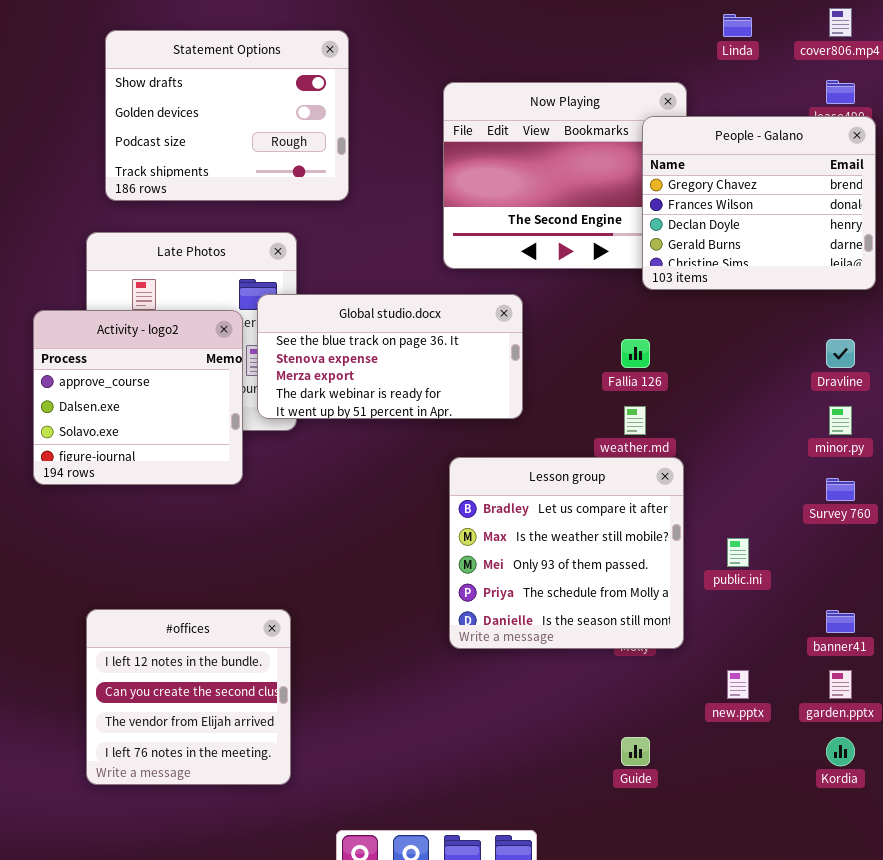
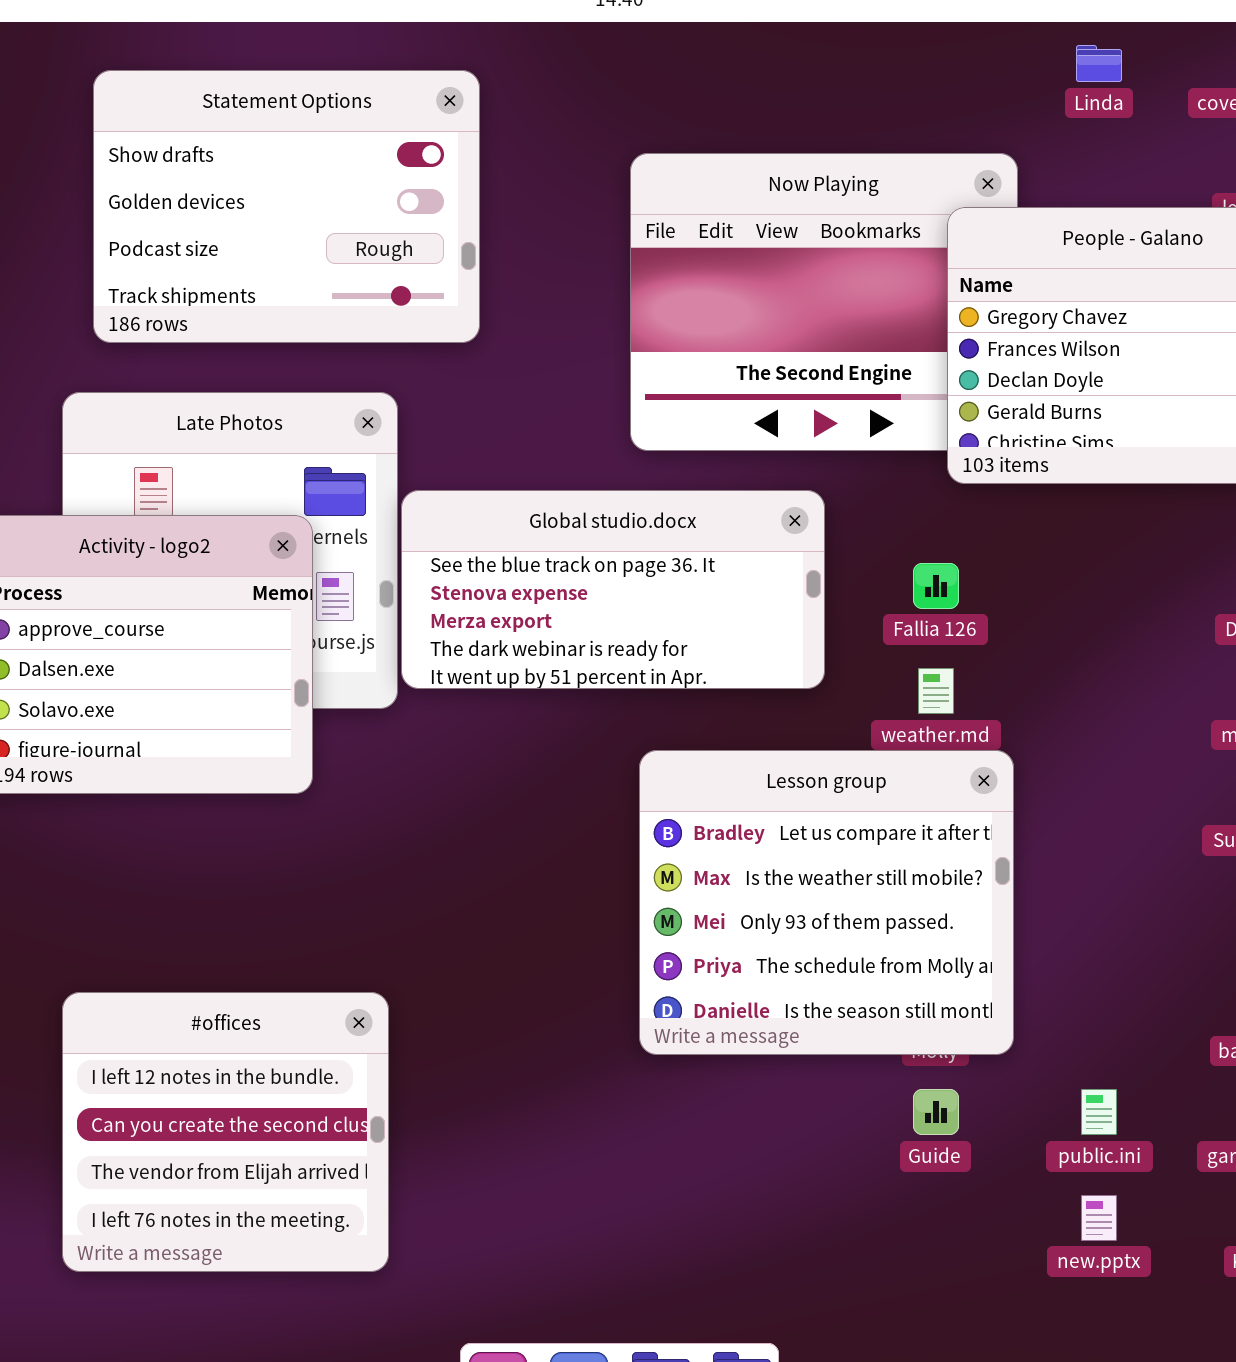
Global studio.docx: [257,294,523,419] -> [401,490,825,689], moved
public.ini: [727,538,749,567] -> [1081,1089,1117,1135], moved
new.pptx: [727,670,749,699] -> [1081,1195,1117,1241], moved
Guide: [621,737,650,766] -> [913,1089,959,1135], moved

